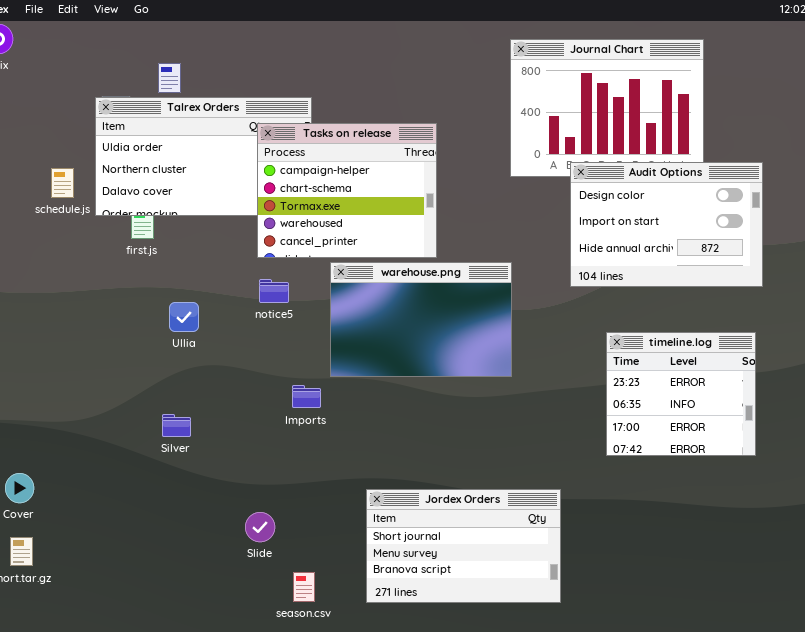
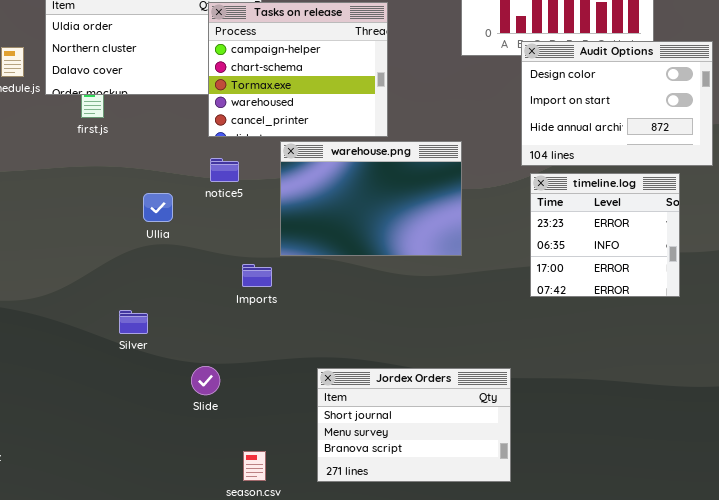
Ullia: [169,302,199,332] -> [143,193,173,222], moved
timeline.log: [606,332,756,456] -> [530,173,680,297], moved
Silver: [162,414,191,437] -> [119,310,148,334], moved
Slide: [245,512,275,542] -> [191,366,220,395], moved

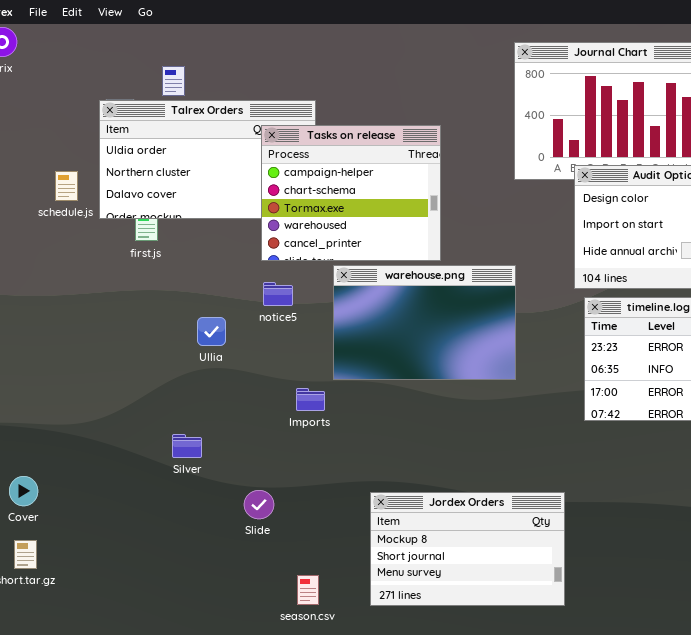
Jordex Orders: [317,368,511,482] -> [370,492,565,606], scrolled up 1 row

